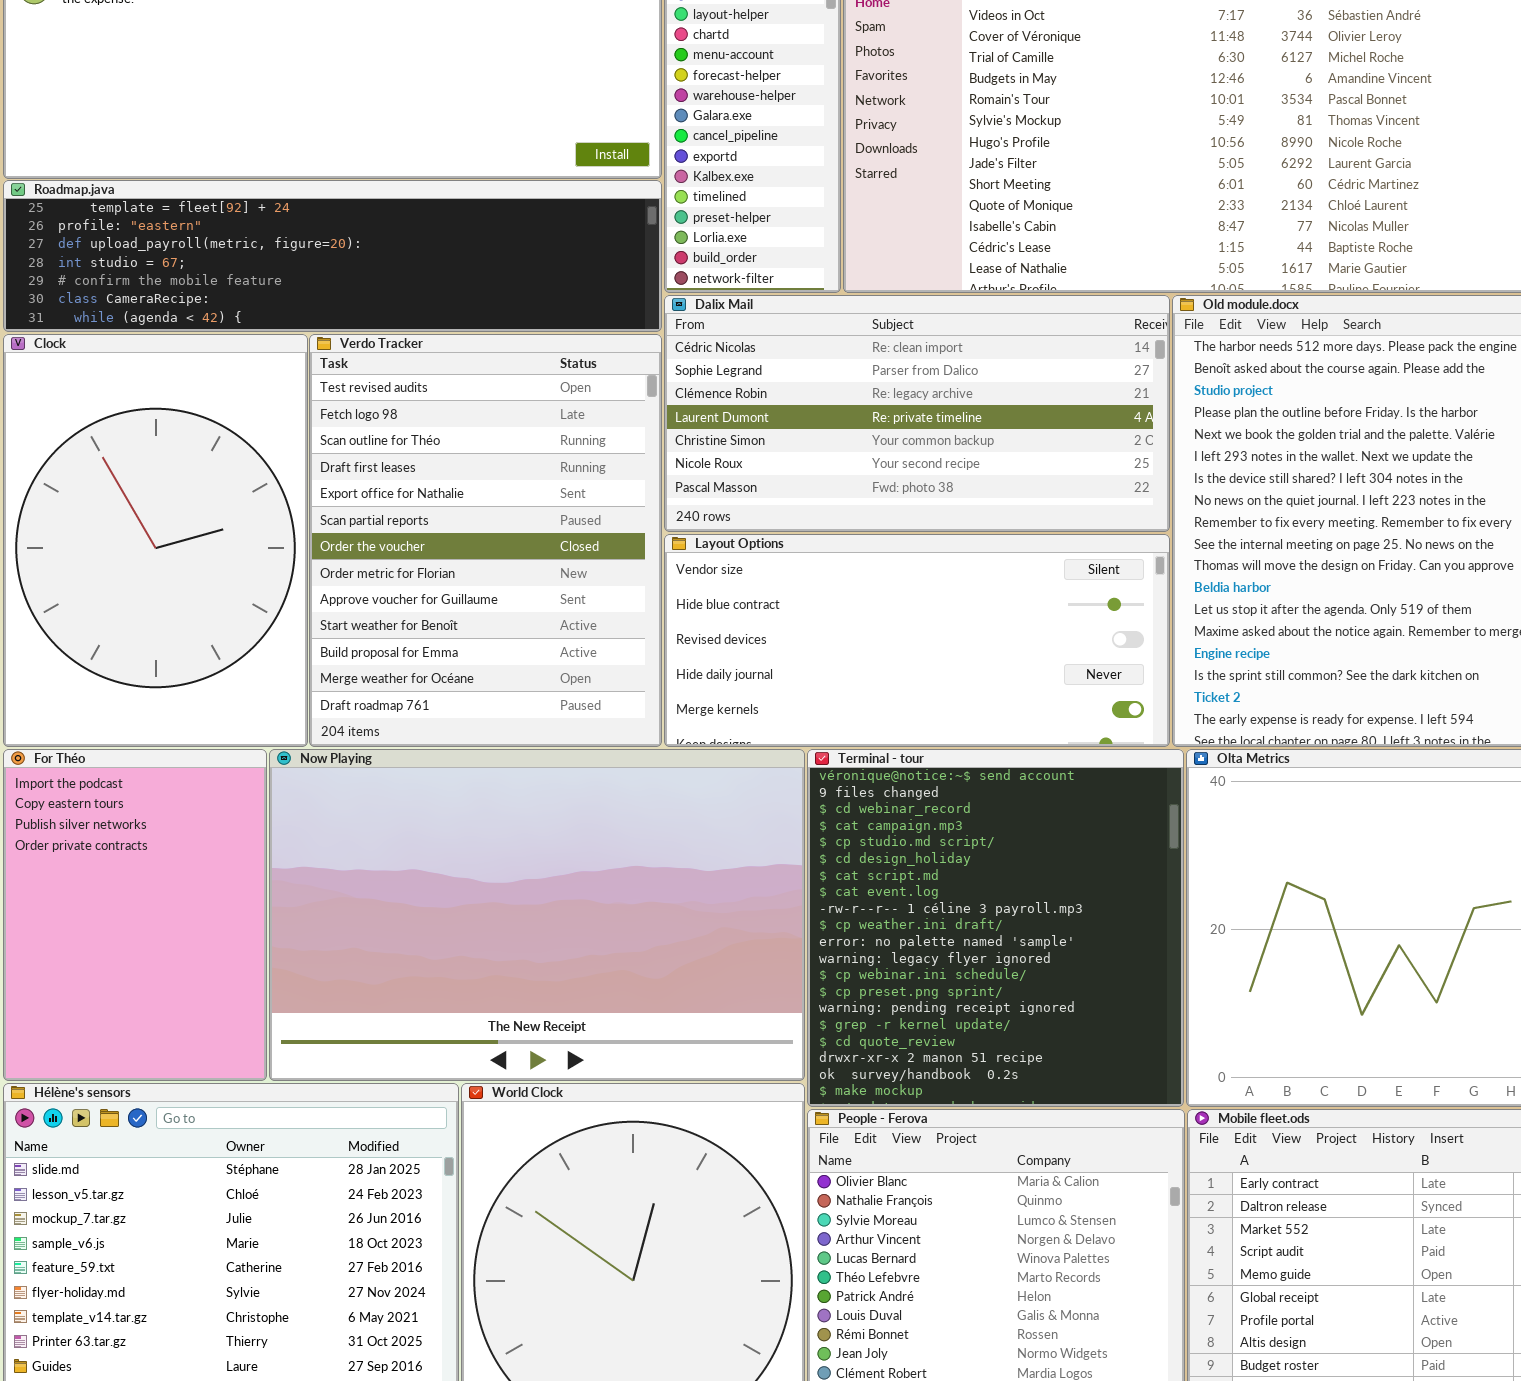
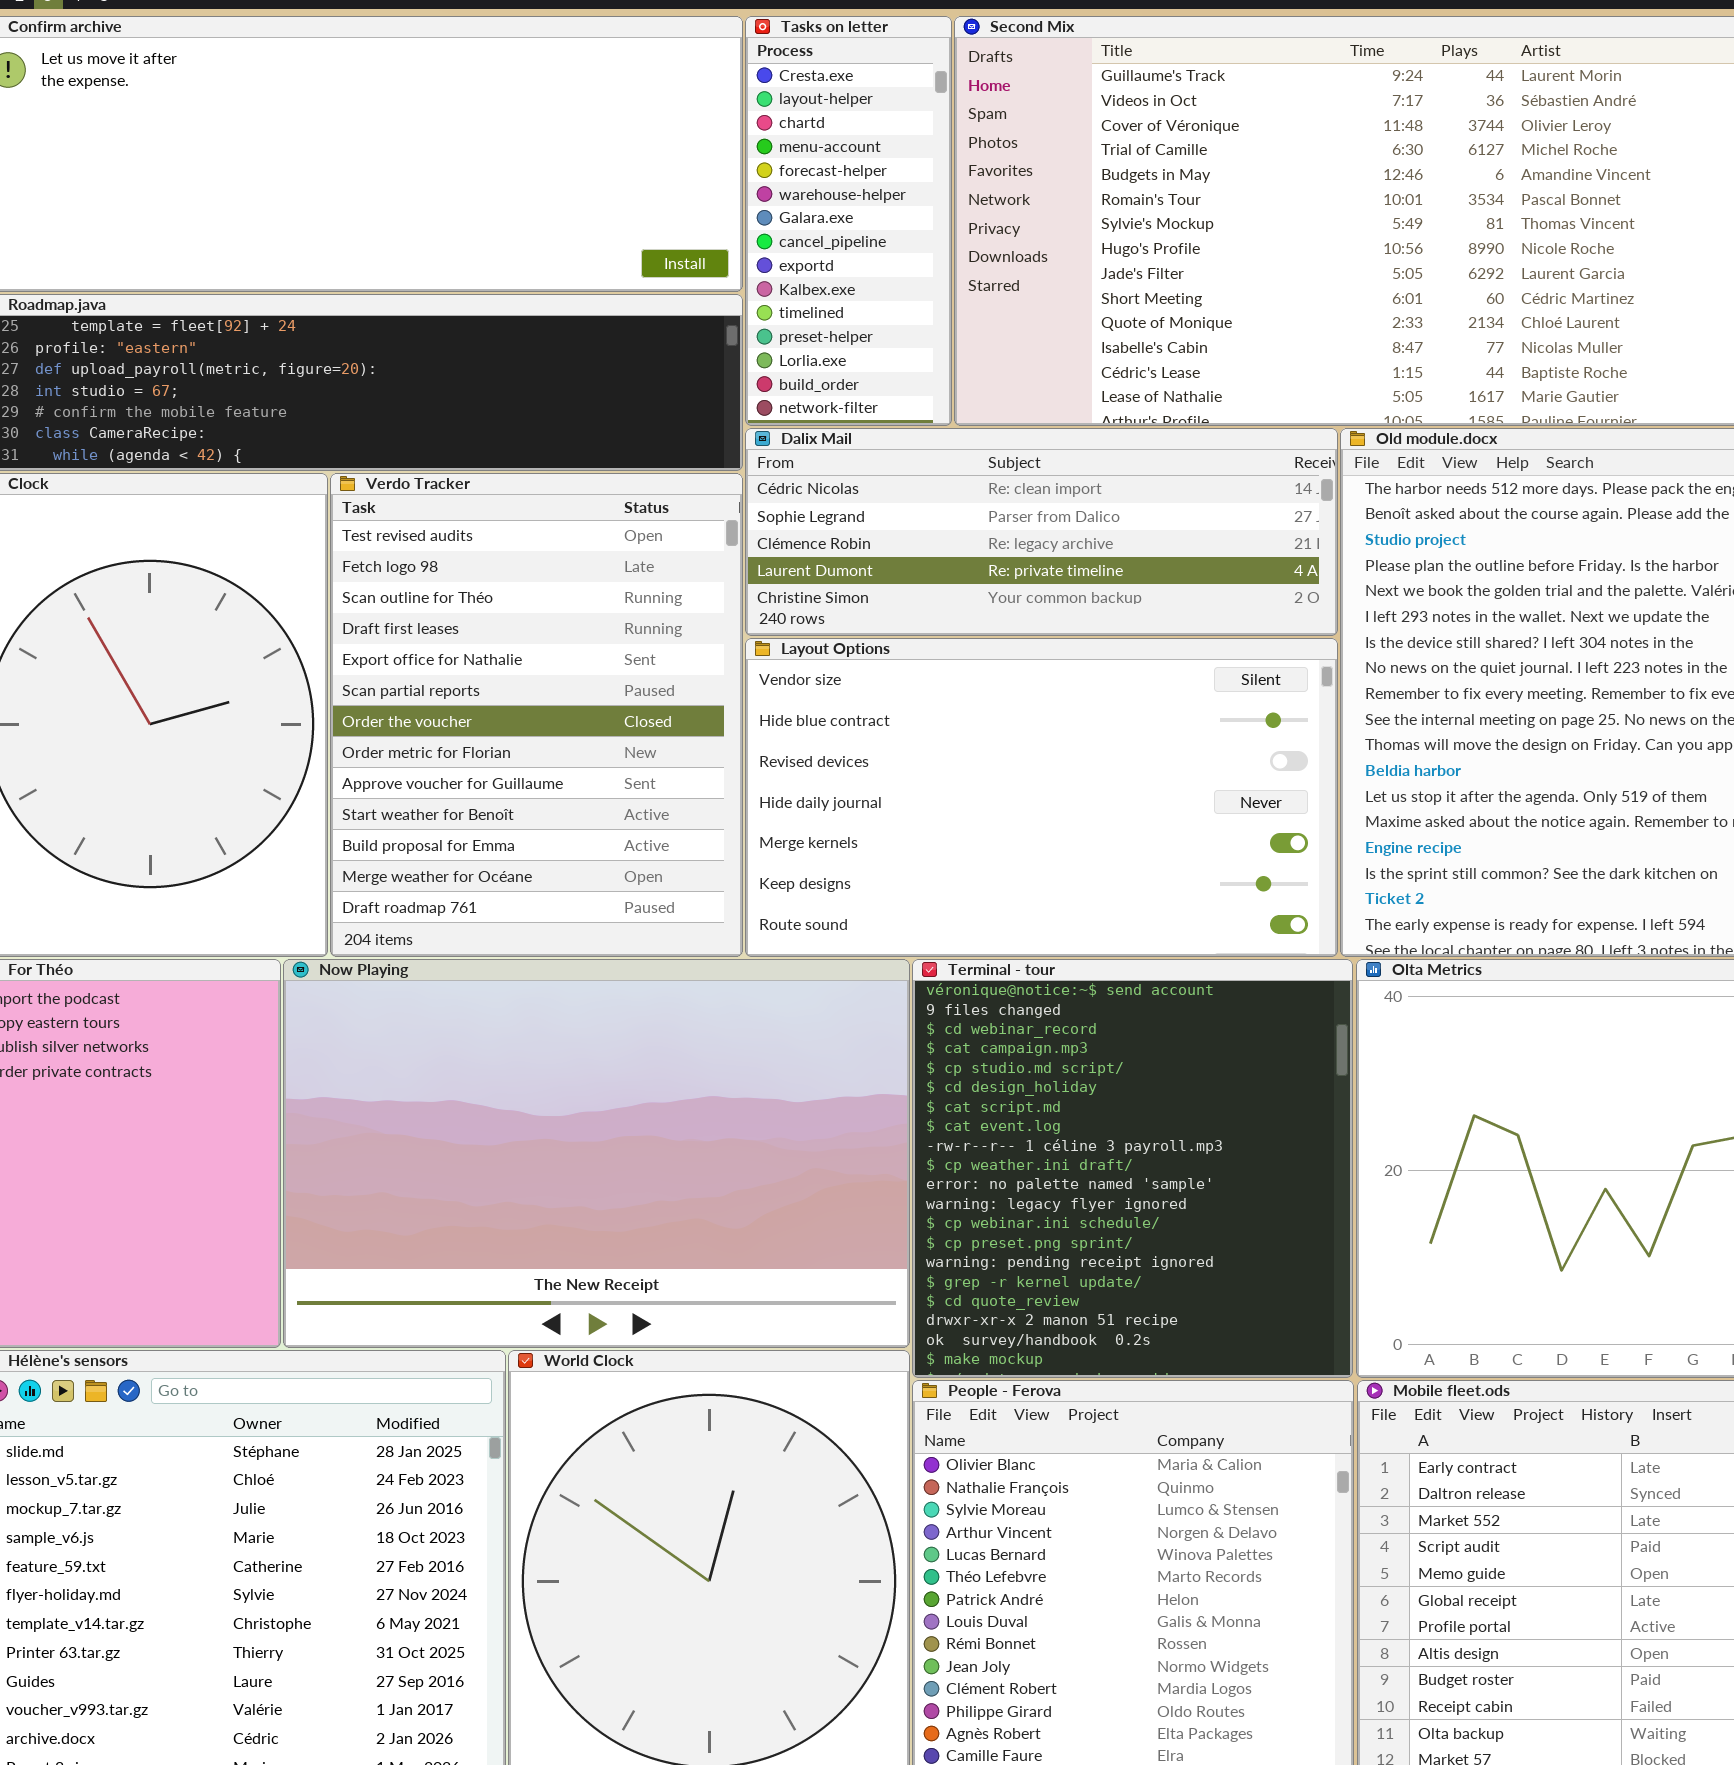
Dalix Mail: [664,295,1170,532] -> [745,428,1338,636], resized
Layout Options: [664,534,1170,747] -> [745,638,1338,957], resized

